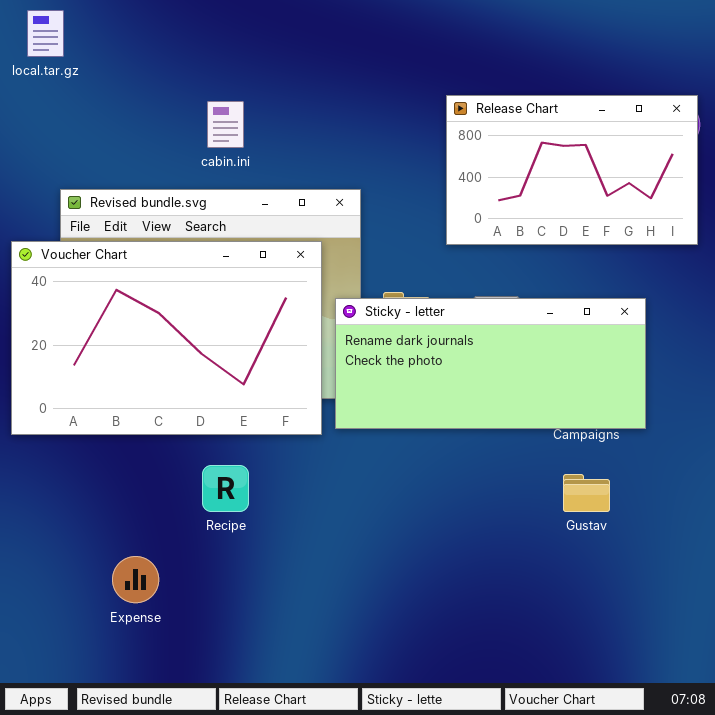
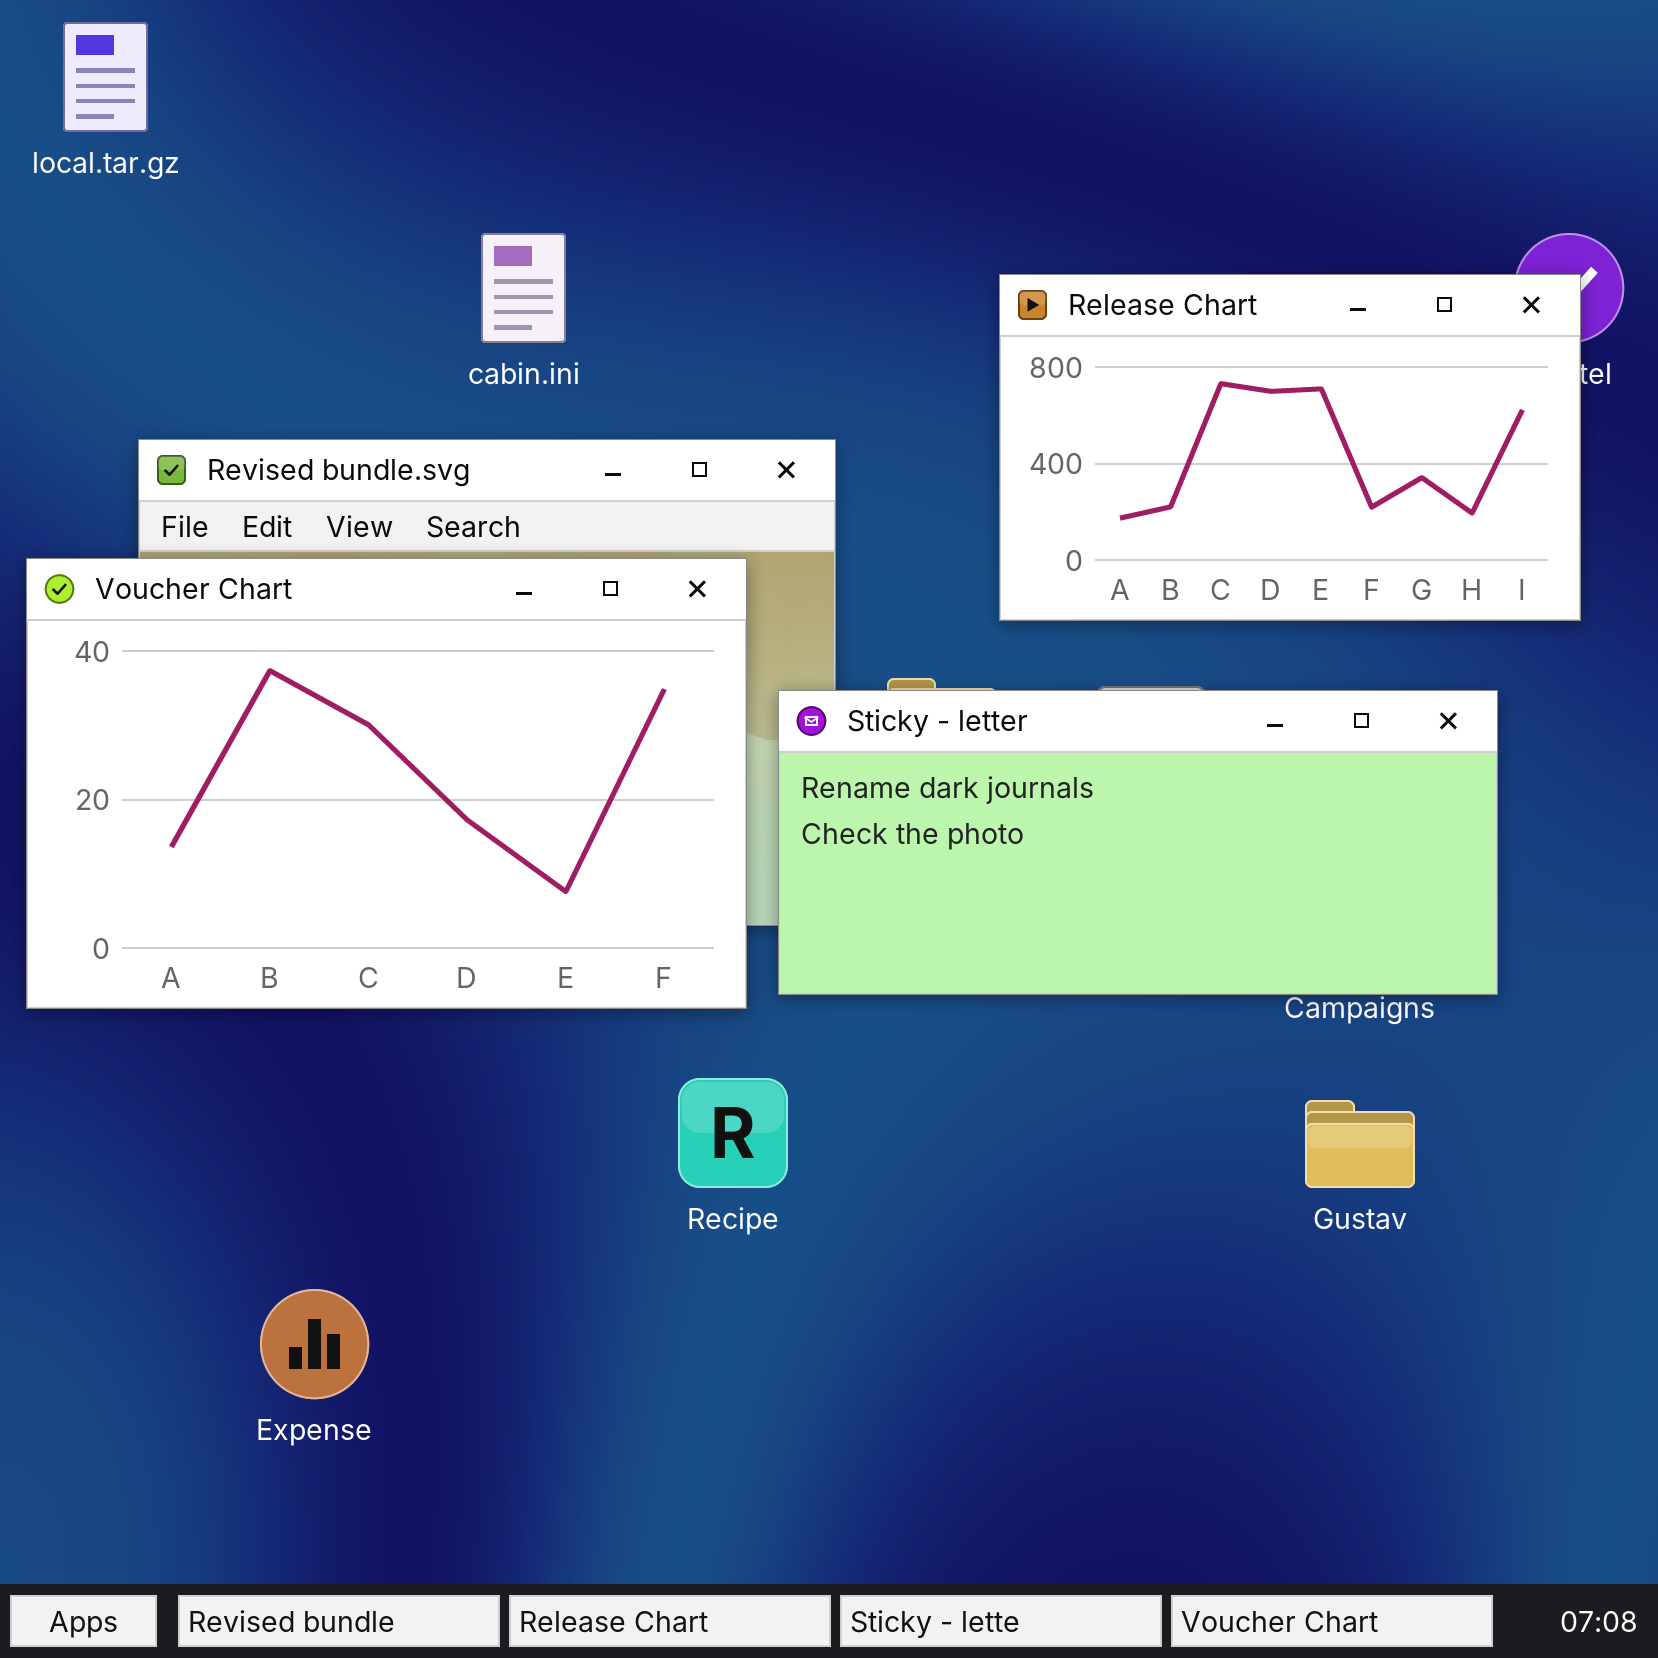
Release Chart: [446,95,698,245] -> [999,274,1581,621], moved
Recipe: [202,465,249,512] -> [678,1078,788,1188], moved

